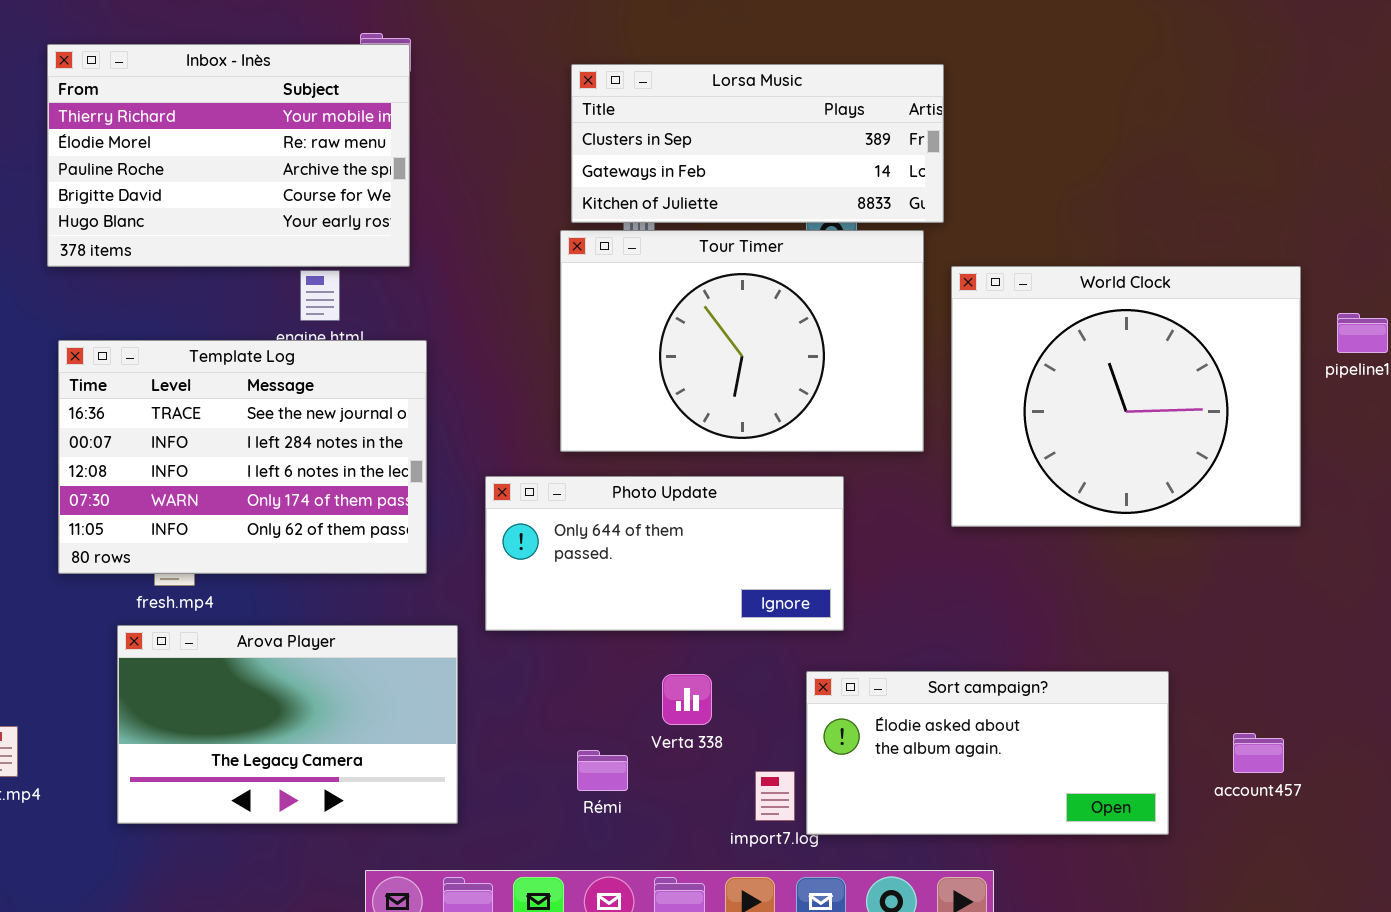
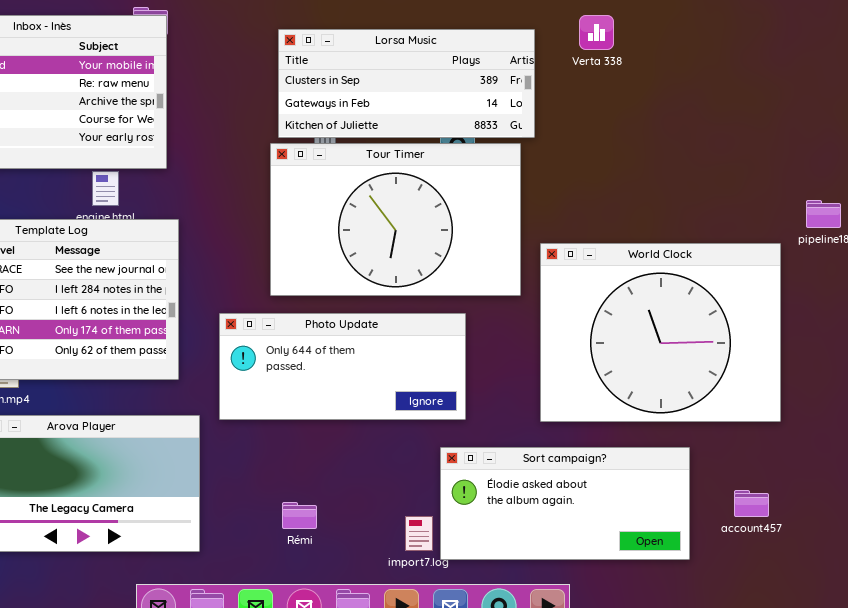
World Clock: [951,266,1301,527] -> [540,243,781,422], moved
Verta 338: [662,674,712,725] -> [579,15,614,50], moved

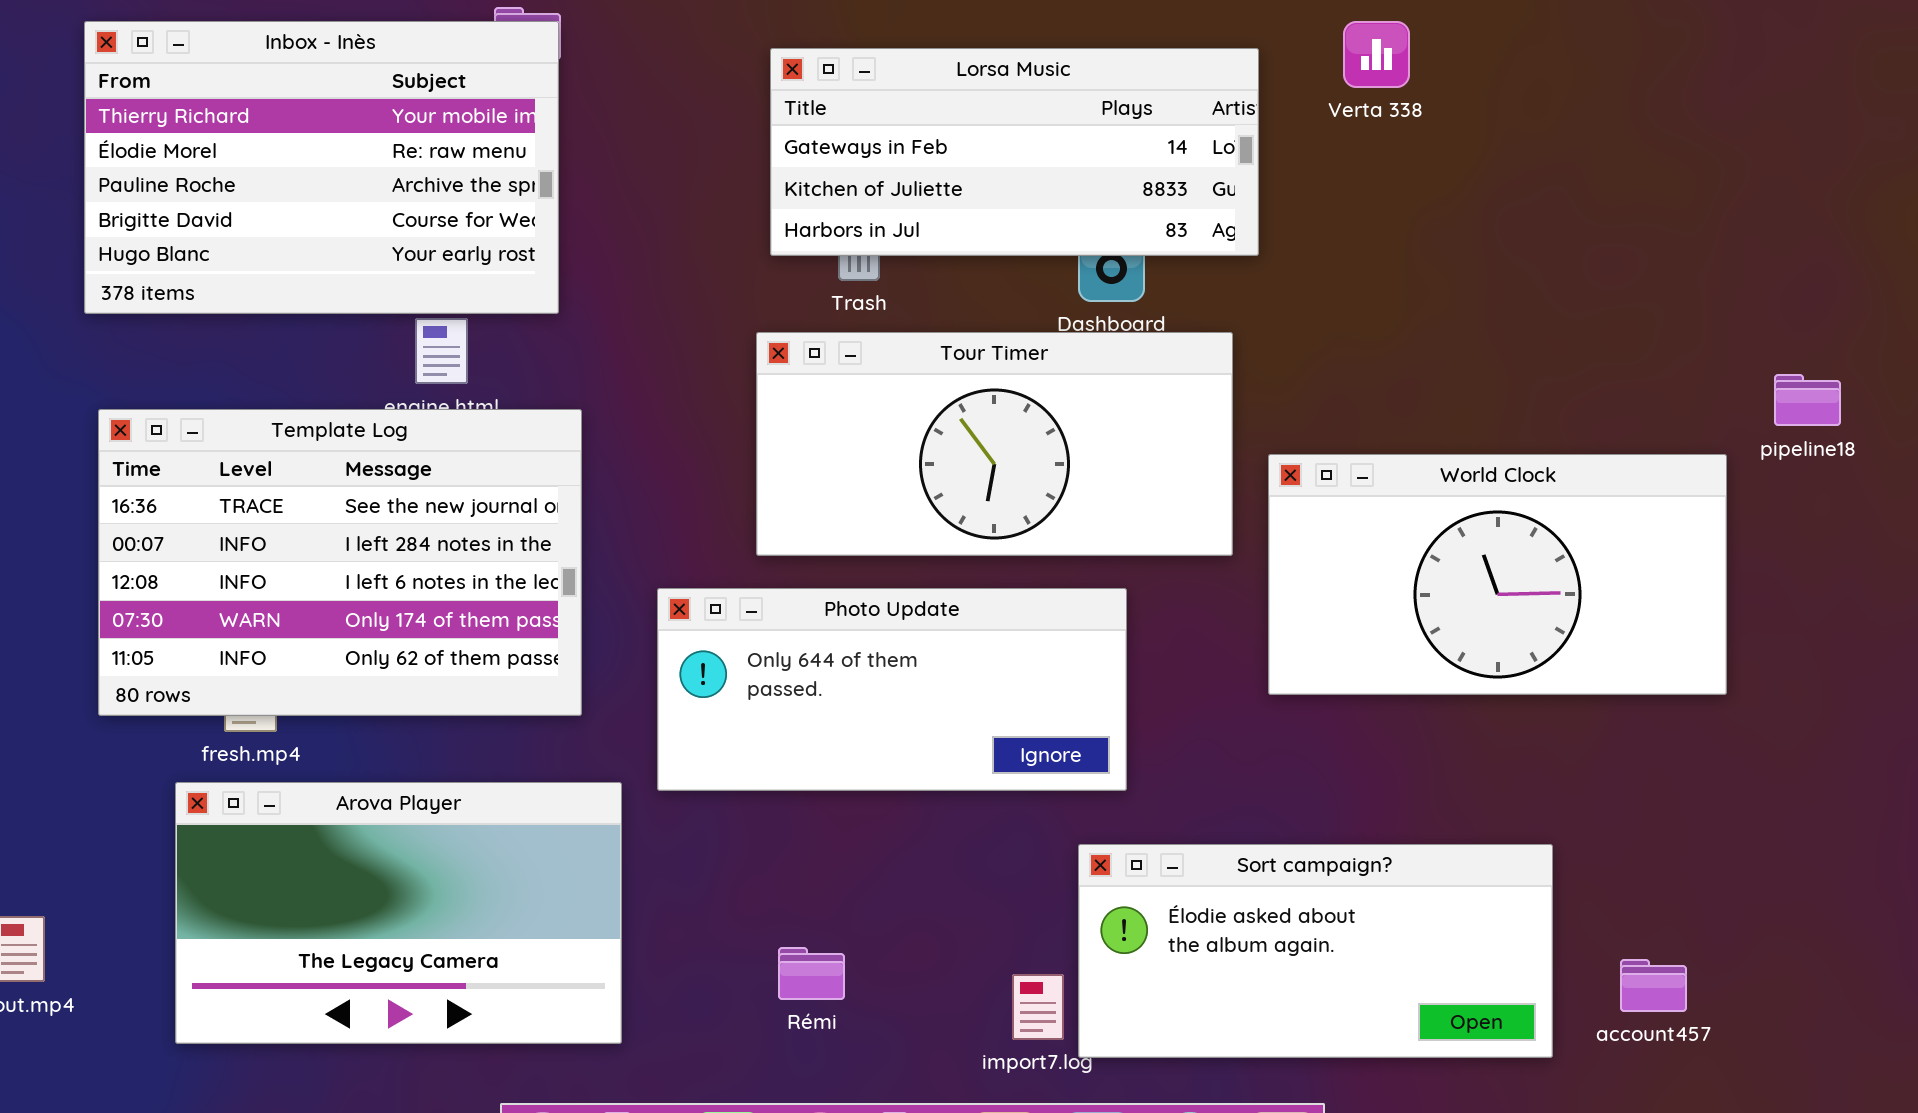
Lorsa Music: [278,29,535,138] -> [770,48,1259,256], scrolled down 1 row
Tour Timer: [270,143,521,296] -> [756,332,1233,556], resized
World Clock: [540,243,781,422] -> [1268,454,1727,695], resized
account457: [734,490,769,517] -> [1620,959,1687,1012], moved

